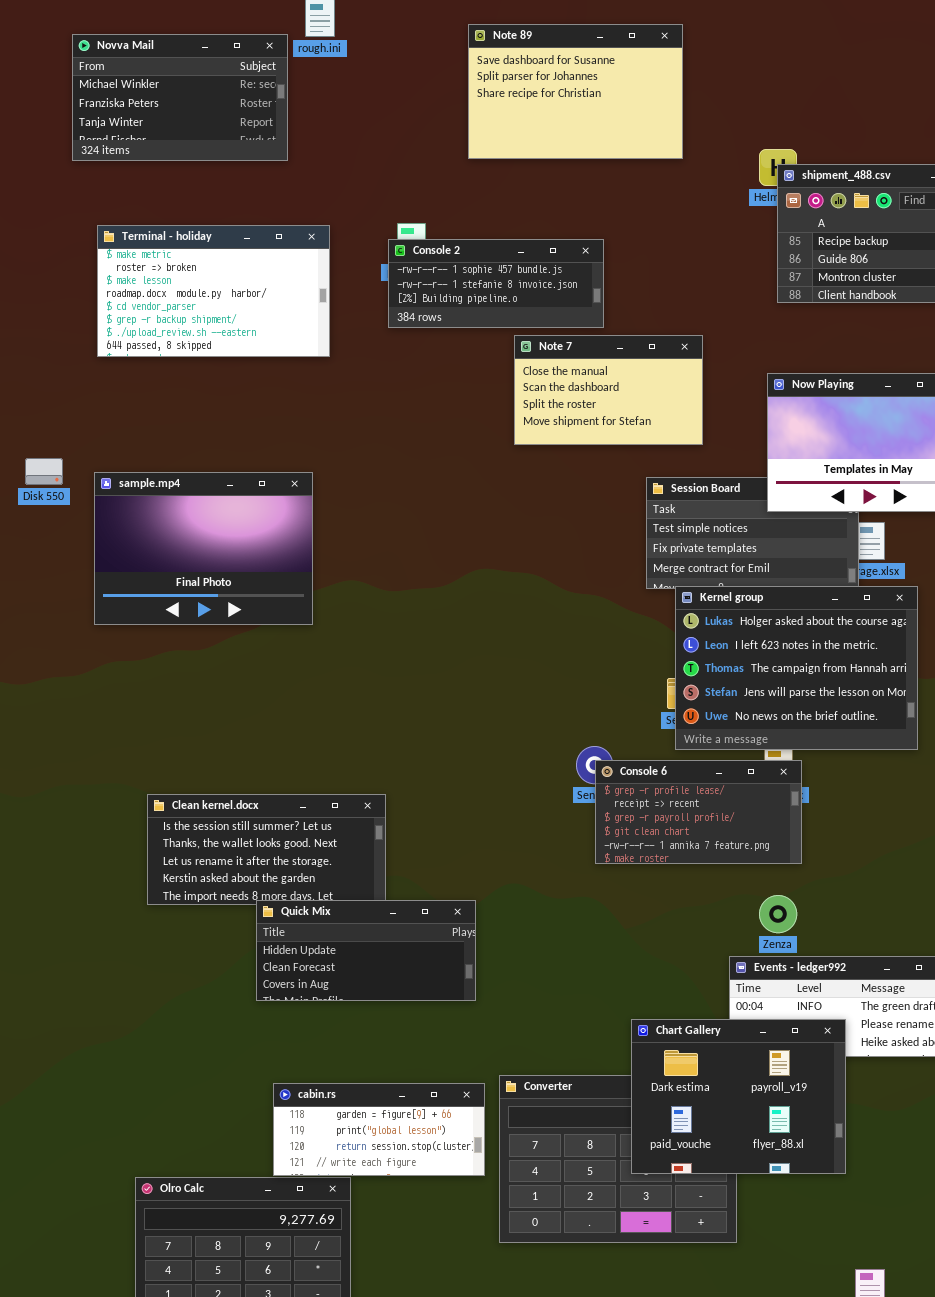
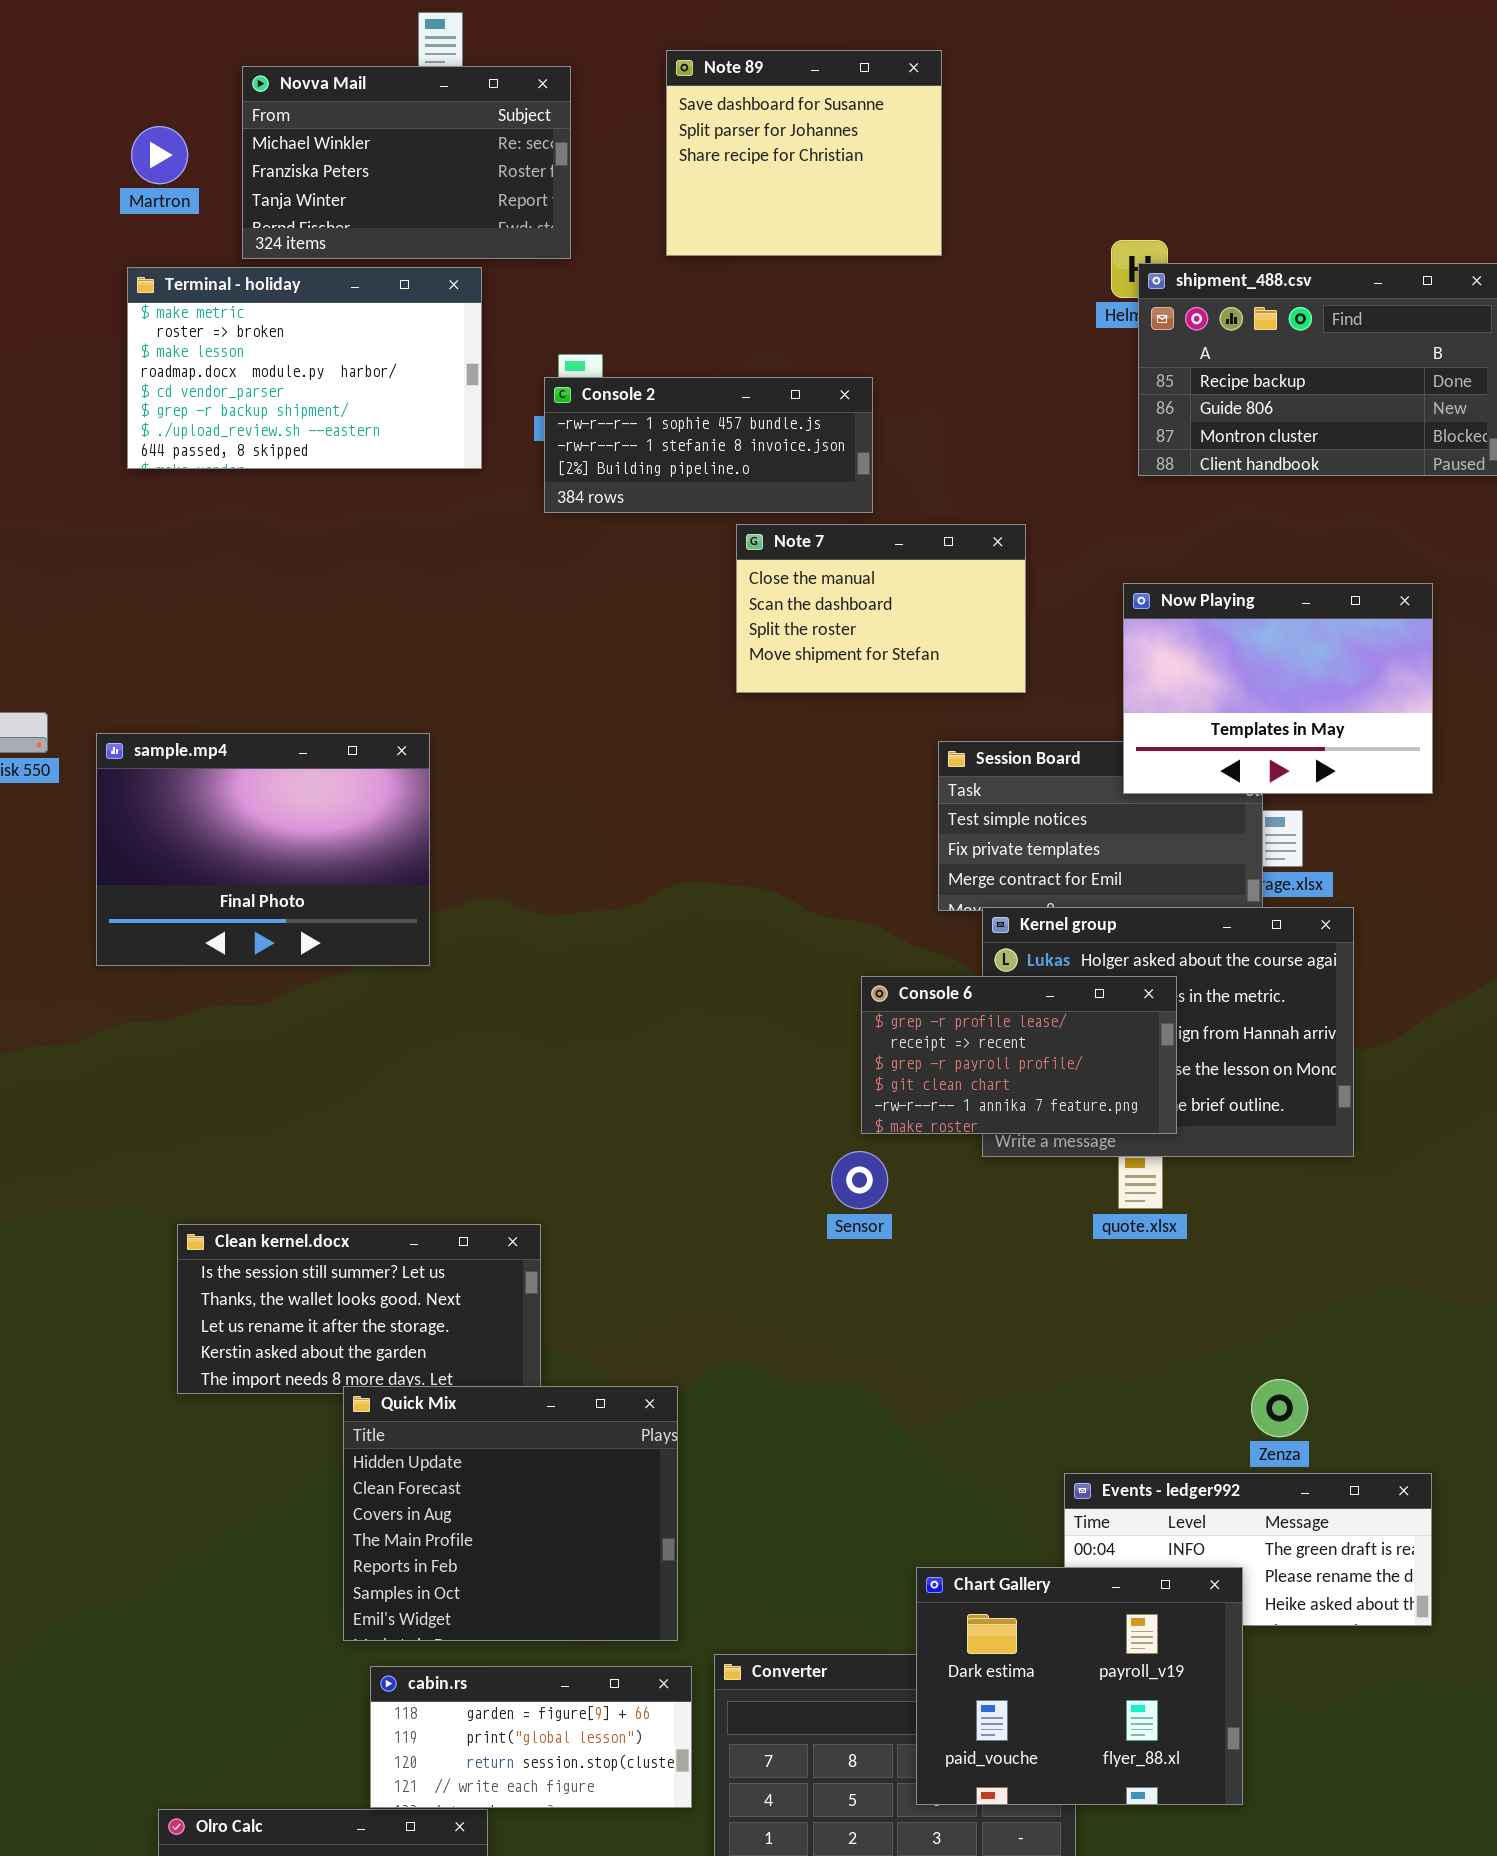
Note 89: [468,24,683,159] -> [666,50,942,256], resized
Novva Mail: [72,34,288,161] -> [242,66,571,259], moved
Terminal - holiday: [97,225,330,357] -> [127,267,482,469], moved
Console 6: [595,760,802,864] -> [861,976,1177,1134], moved
Zenza: [759,895,797,933] -> [1251,1379,1308,1437], moved
Quick Mix: [256,900,476,1001] -> [343,1386,678,1641], resized

